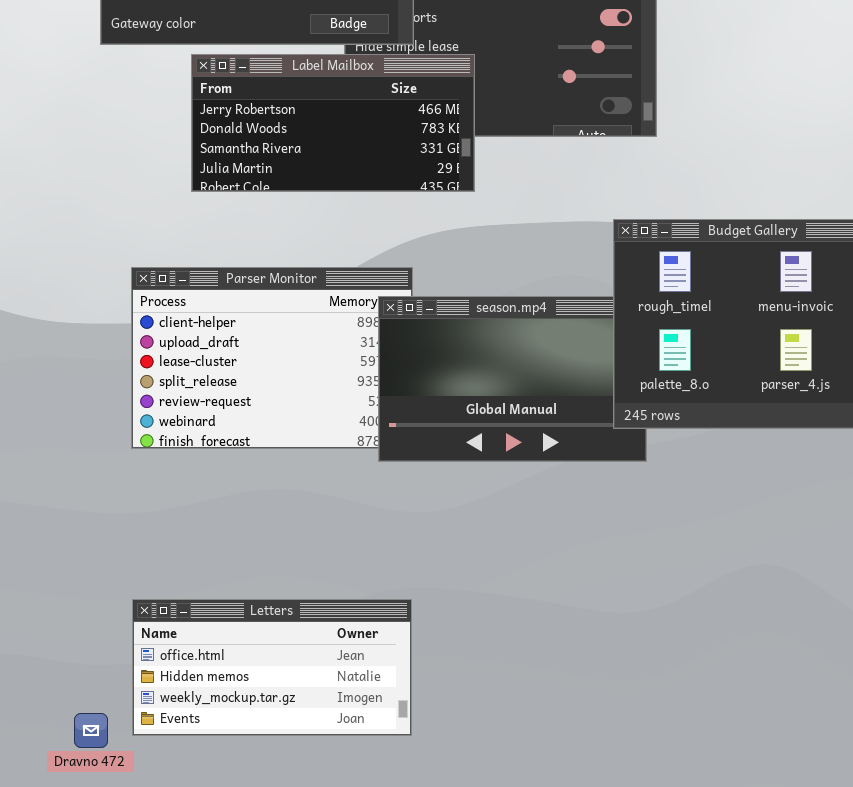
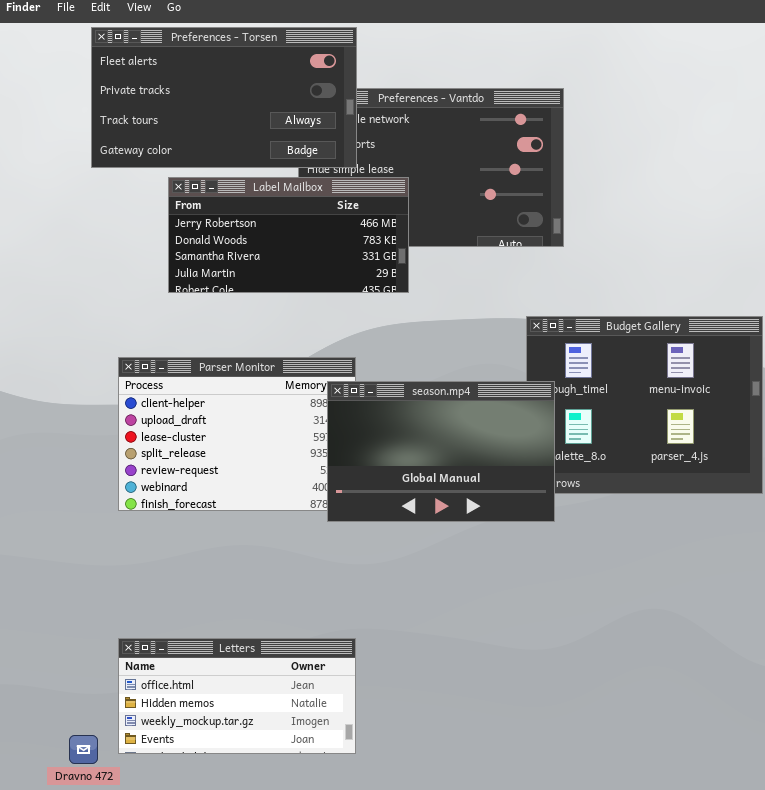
season.mp4: [378,296,647,462] -> [327,381,555,522], raised

